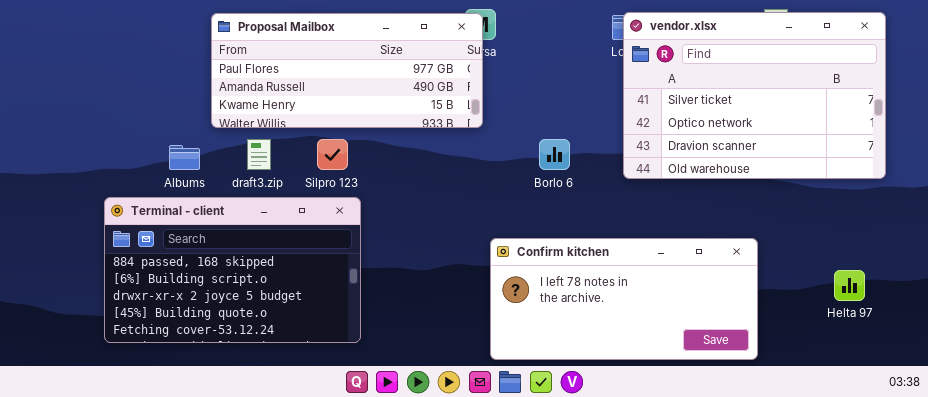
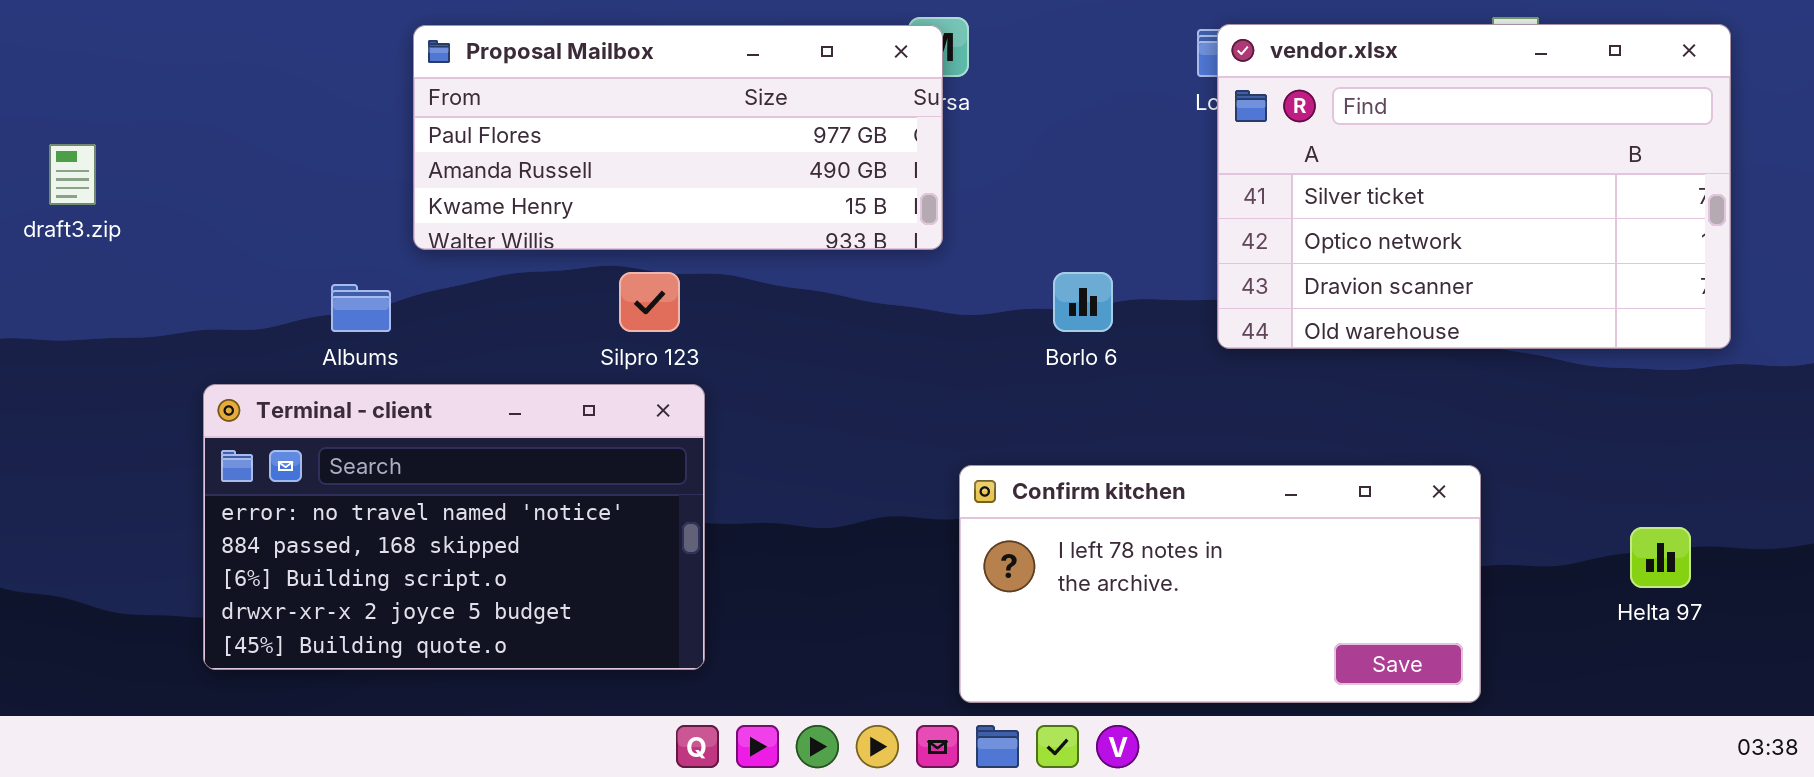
draft3.zip: [247,139,271,170] -> [49,144,96,205], moved
Terminal - client: [104,197,361,343] -> [203,384,705,670], scrolled up 1 row

